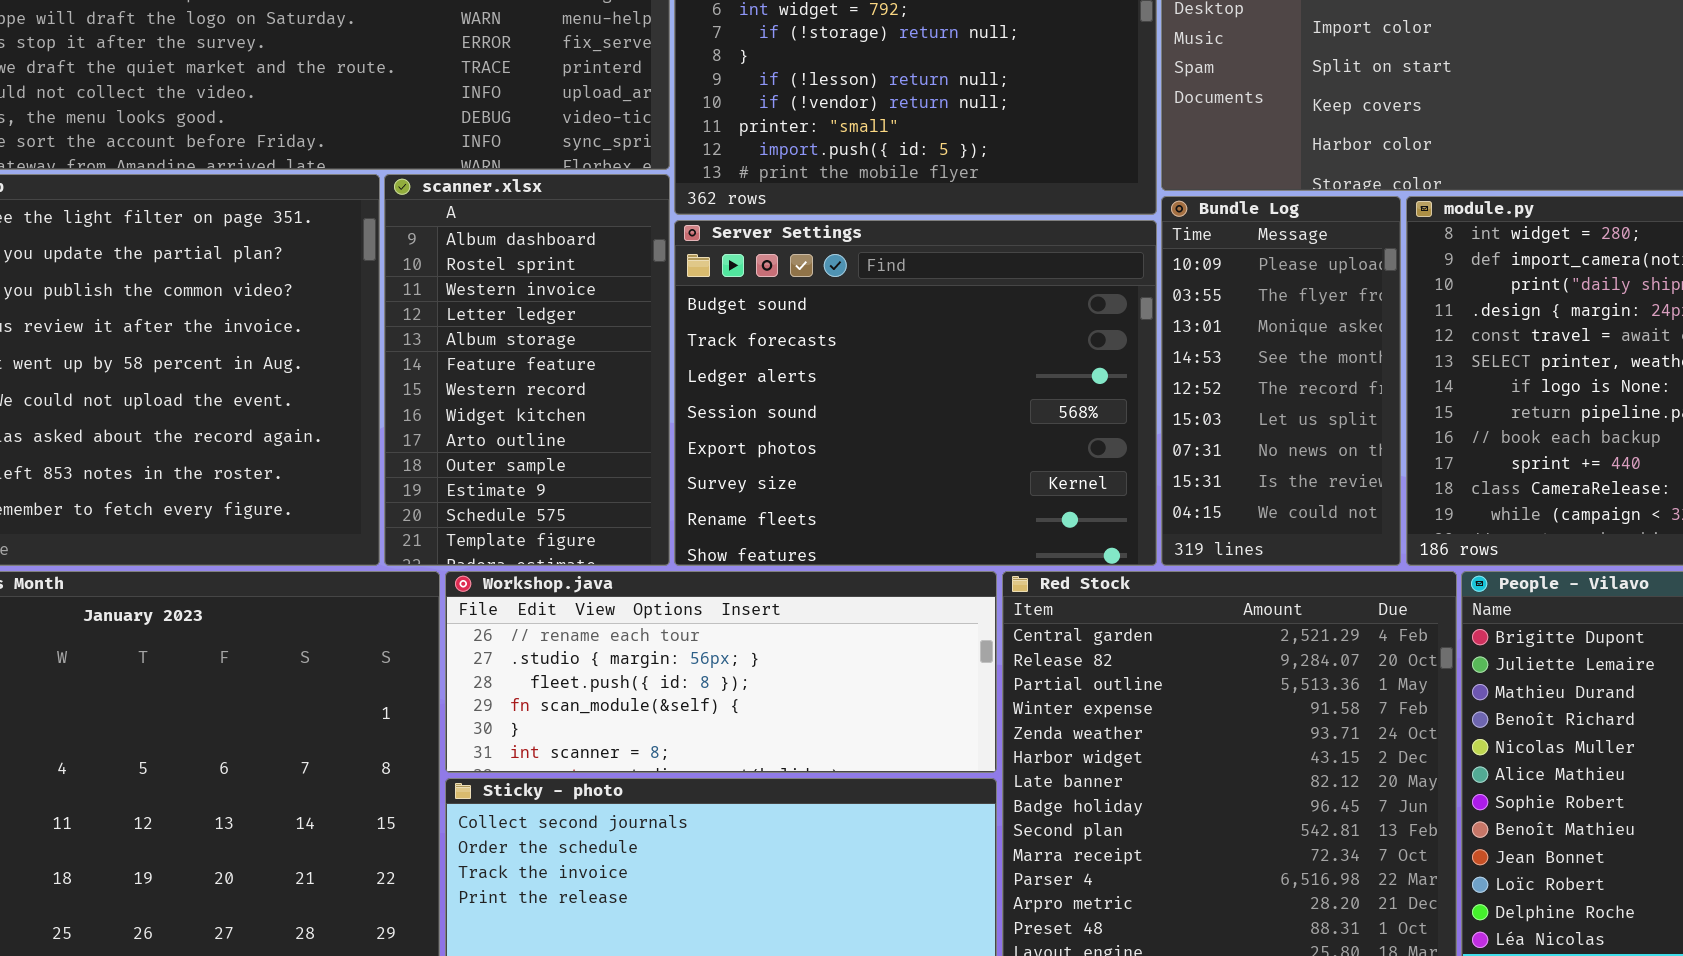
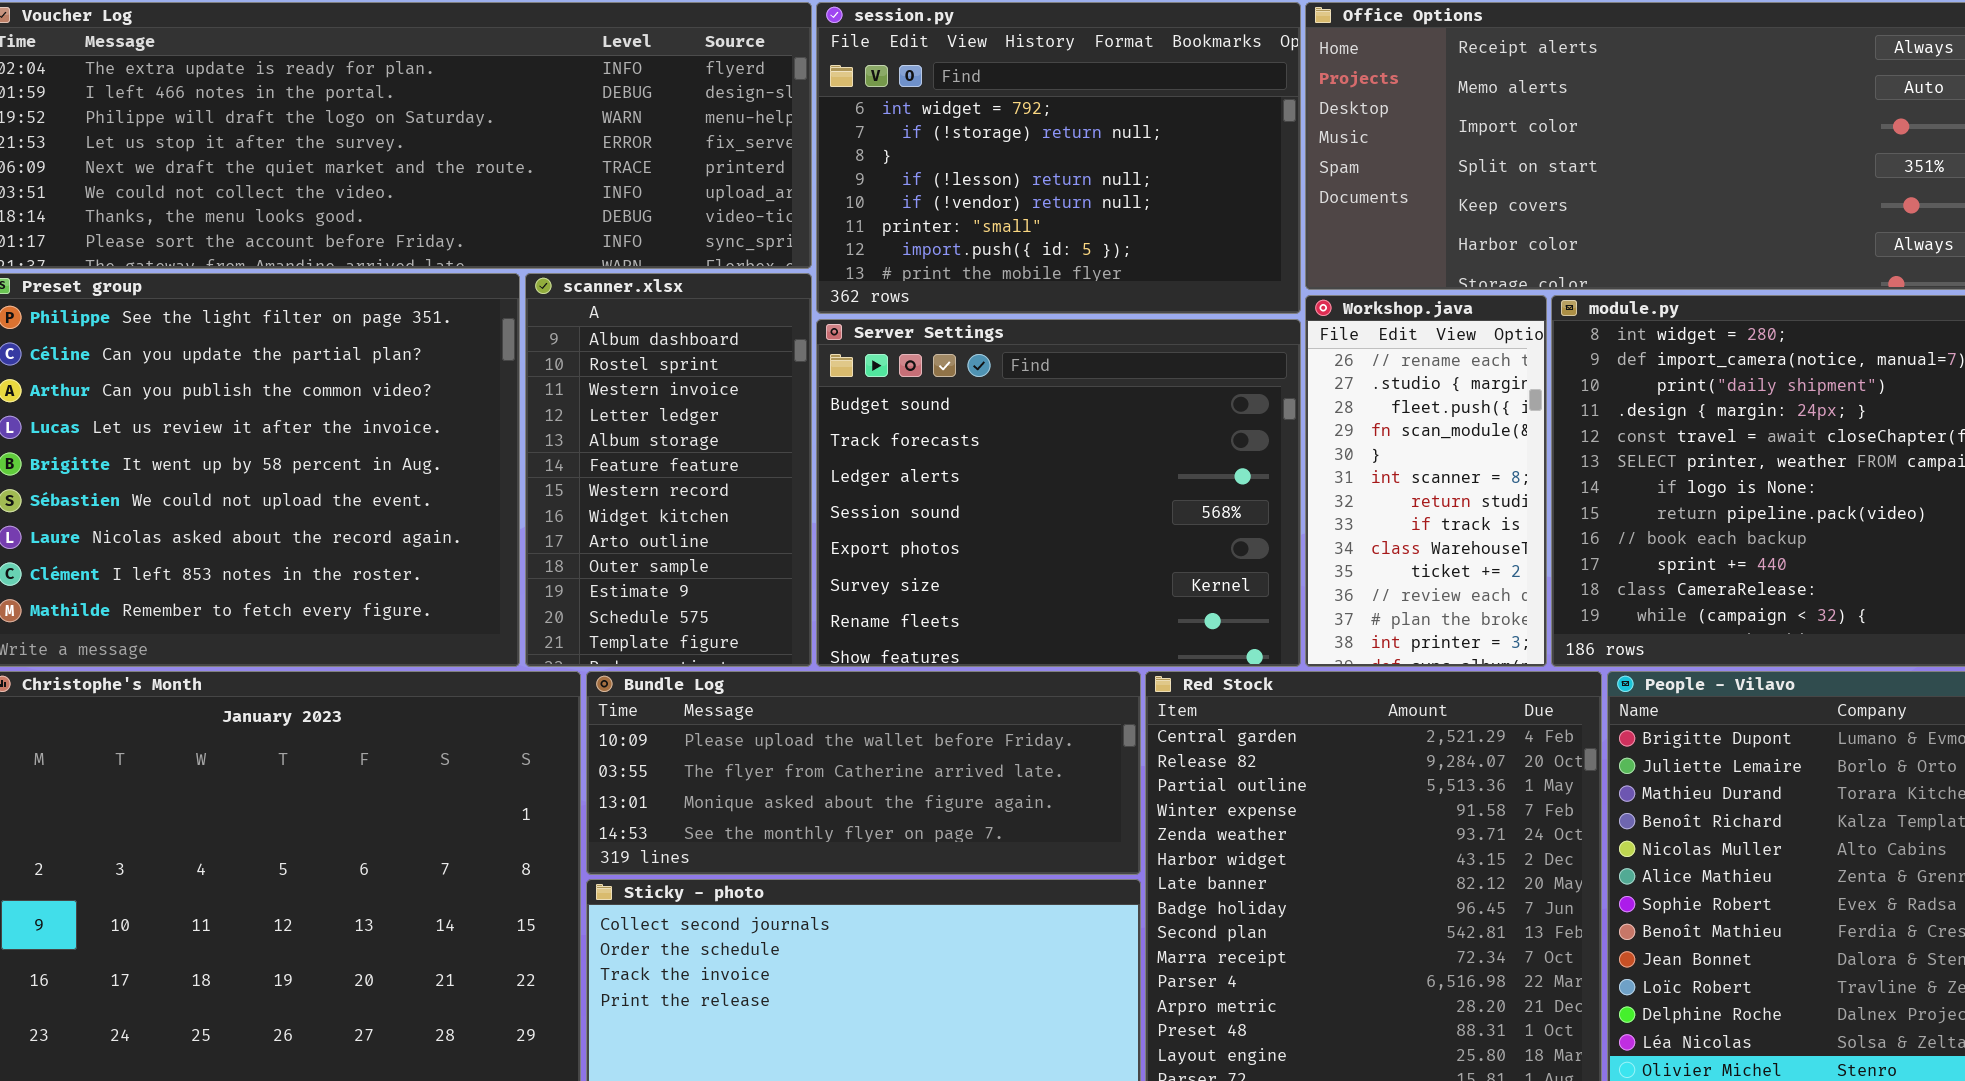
Bundle Log: [1161,196,1401,566] -> [586,671,1141,875], moved, resized
Workshop.java: [445,571,997,773] -> [1305,295,1547,667], moved, resized

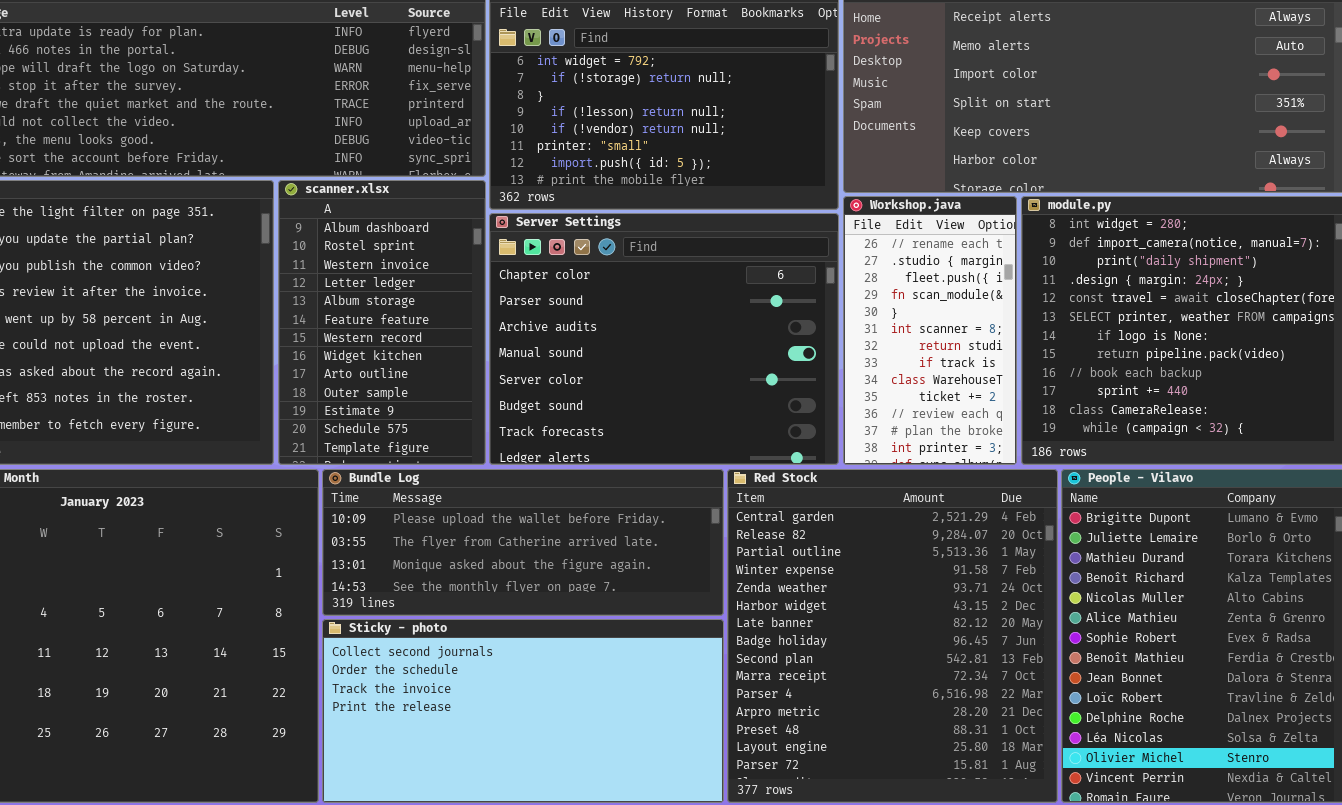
Server Settings: [816,319,1301,667] -> [489,213,839,465], scrolled up 5 rows

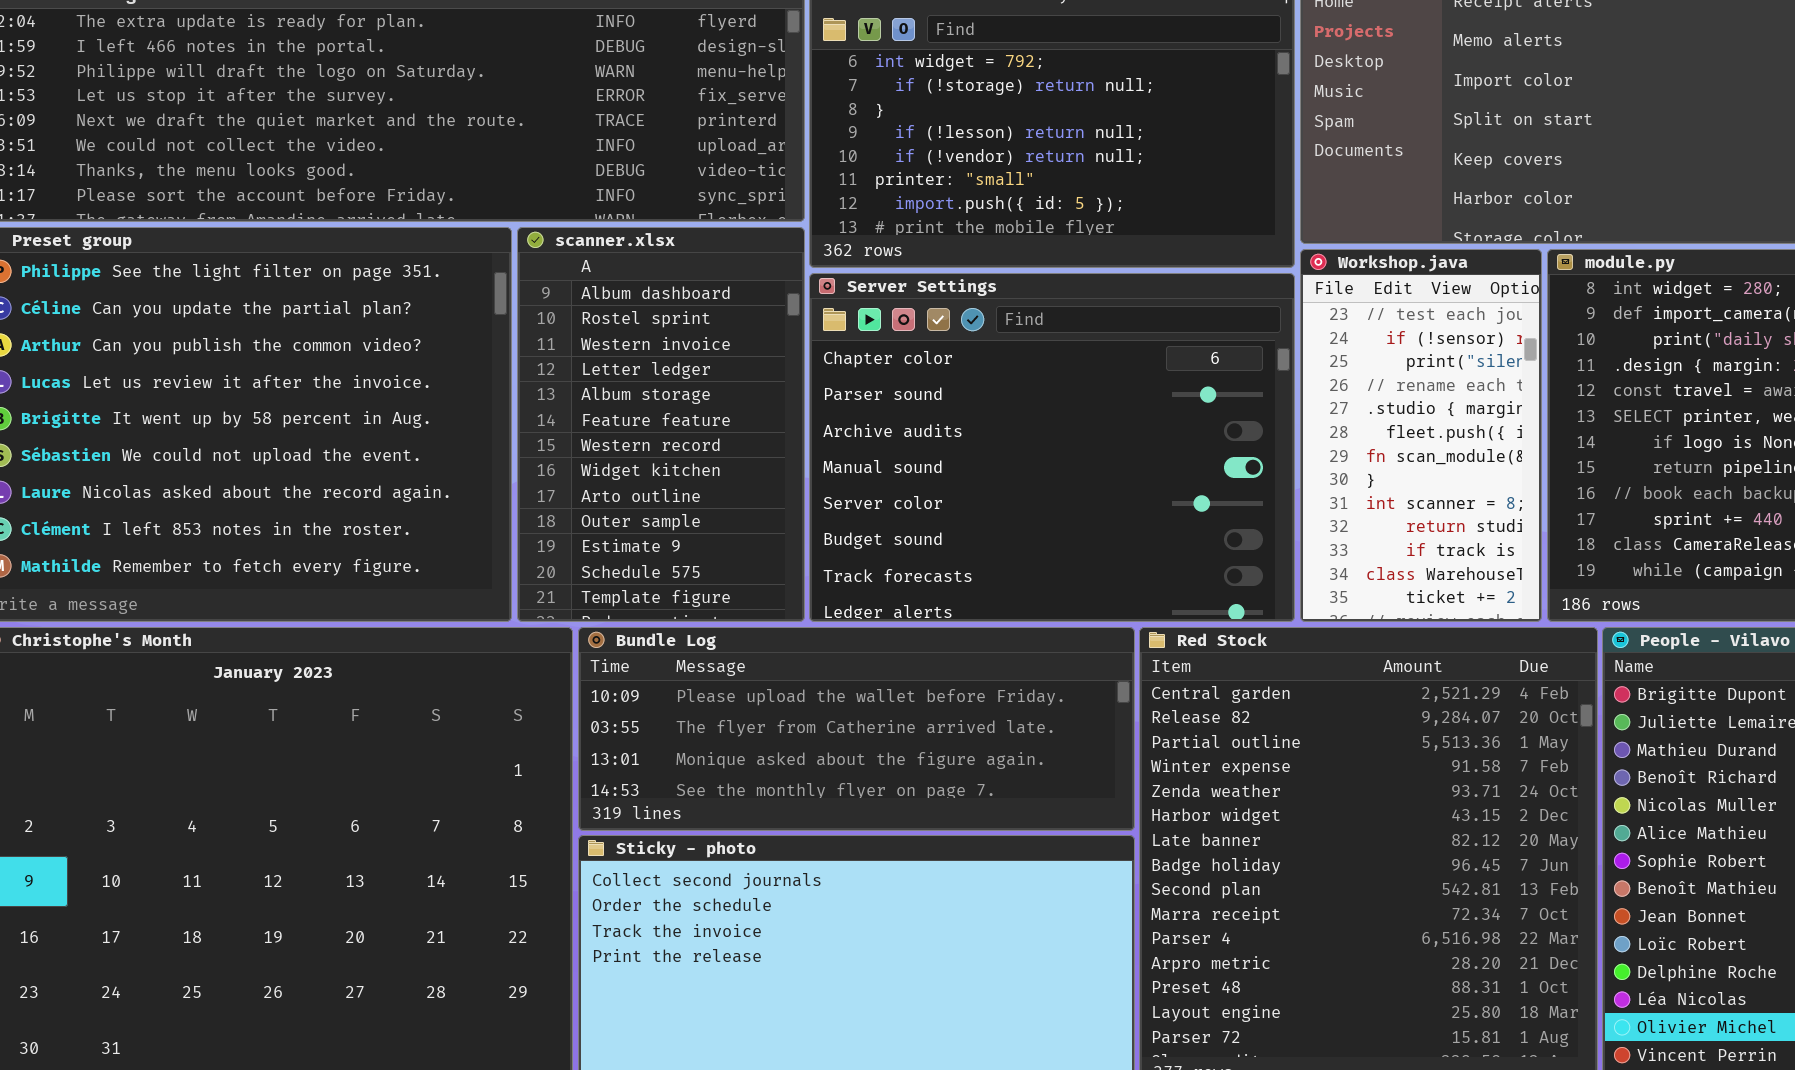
Workshop.java: [843,196,1017,465] -> [1300,249,1542,622], scrolled up 3 rows

